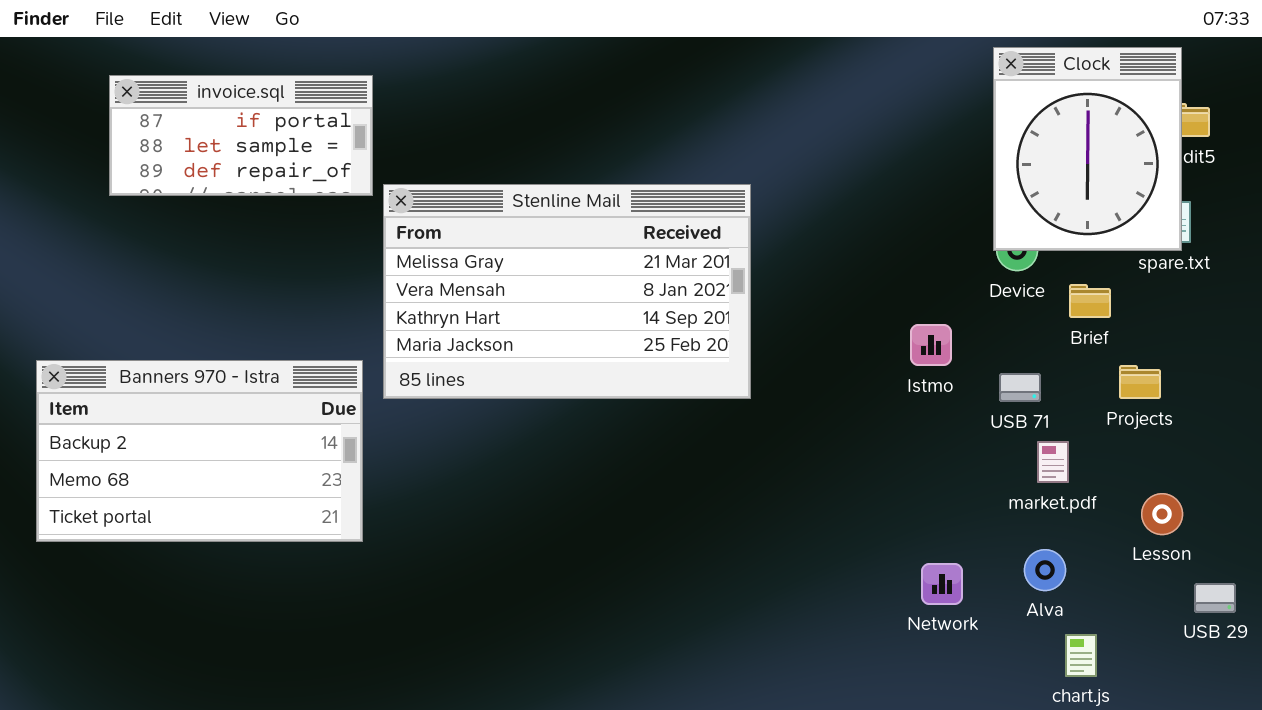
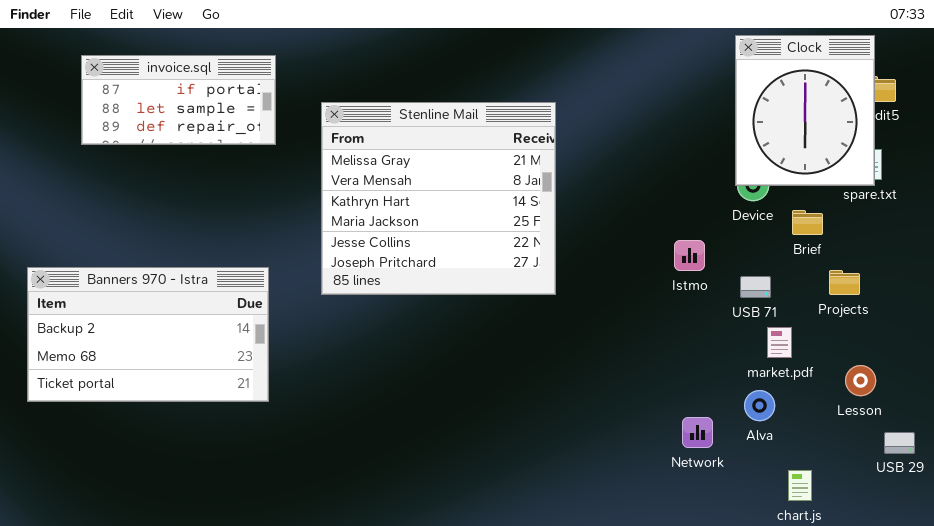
Stenline Mail: [383,184,751,399] -> [321,102,556,295], resized
Alva: [1024,549,1066,591] -> [744,390,775,421], moved

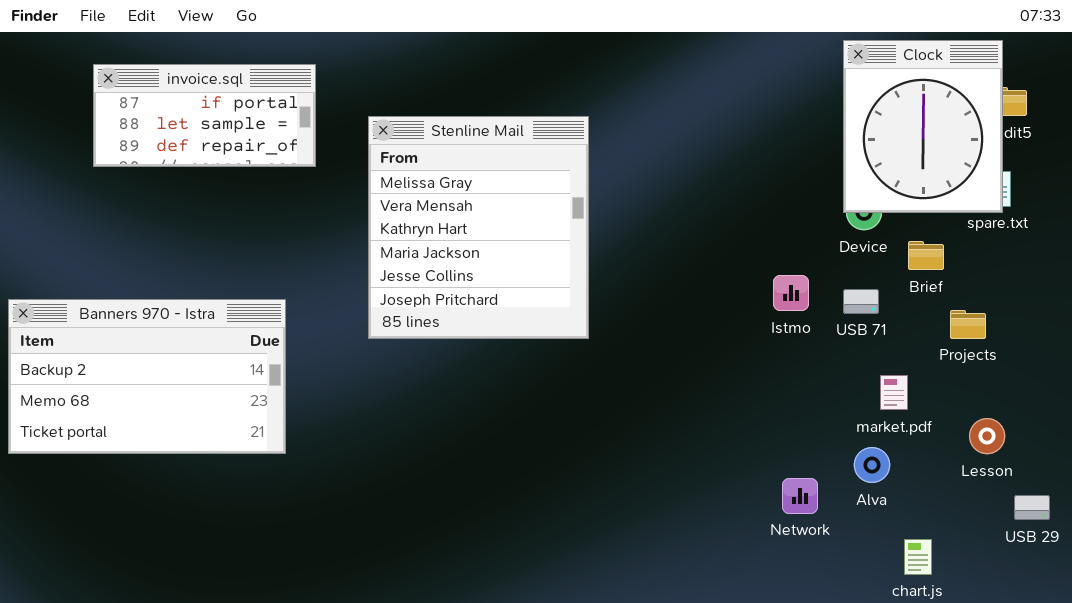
Stenline Mail: [321,102,556,295] -> [368,116,589,339], resized
Banners 970 - Istra: [27,267,269,402] -> [8,299,286,454], moved
USB 71: [740,276,771,298] -> [843,289,879,314], moved

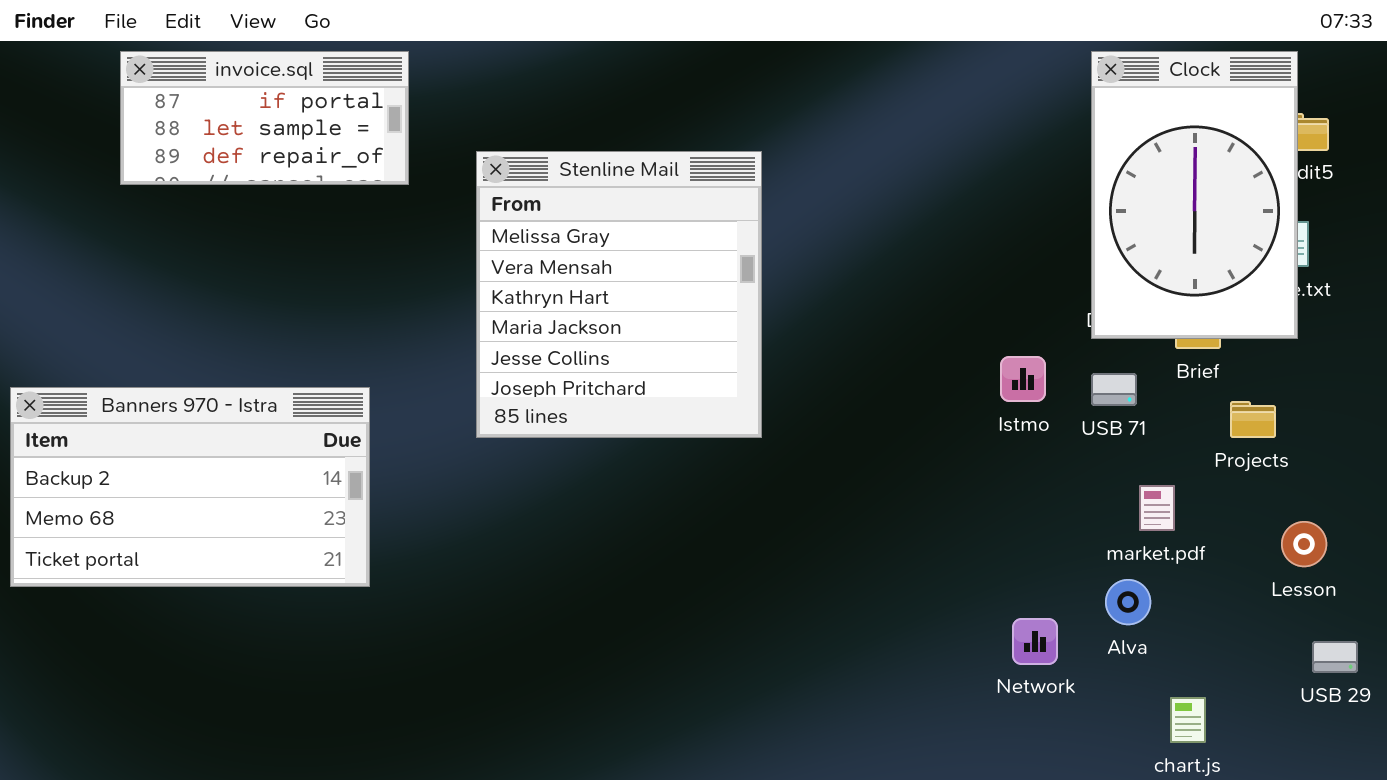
Clock: [843,40,1003,213] -> [1091,51,1298,339], resized
invoice.sql: [93,64,316,167] -> [120,51,409,185], moved
Lesson: [969,418,1005,454] -> [1281,521,1327,567], moved

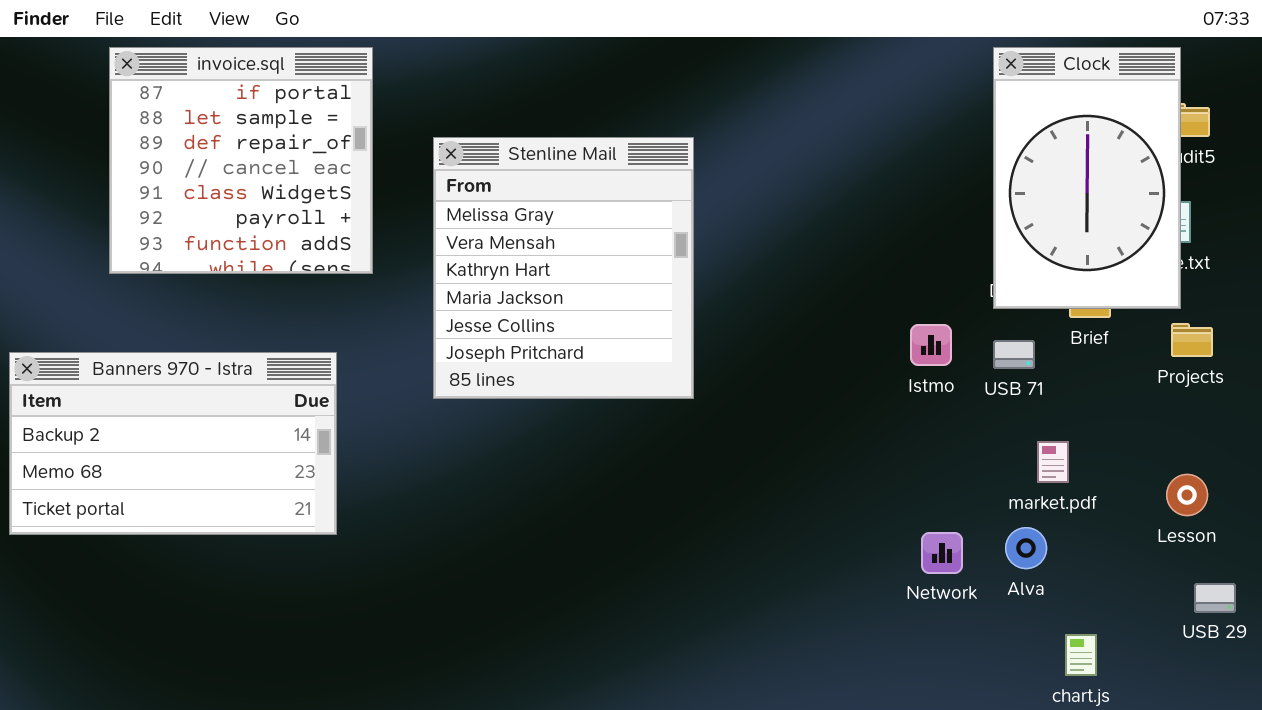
invoice.sql: [120,51,409,185] -> [109,47,373,274], resized
Projects: [1230,401,1276,438] -> [1171,323,1213,357], moved
Network: [1012,618,1058,665] -> [921,532,963,574], moved

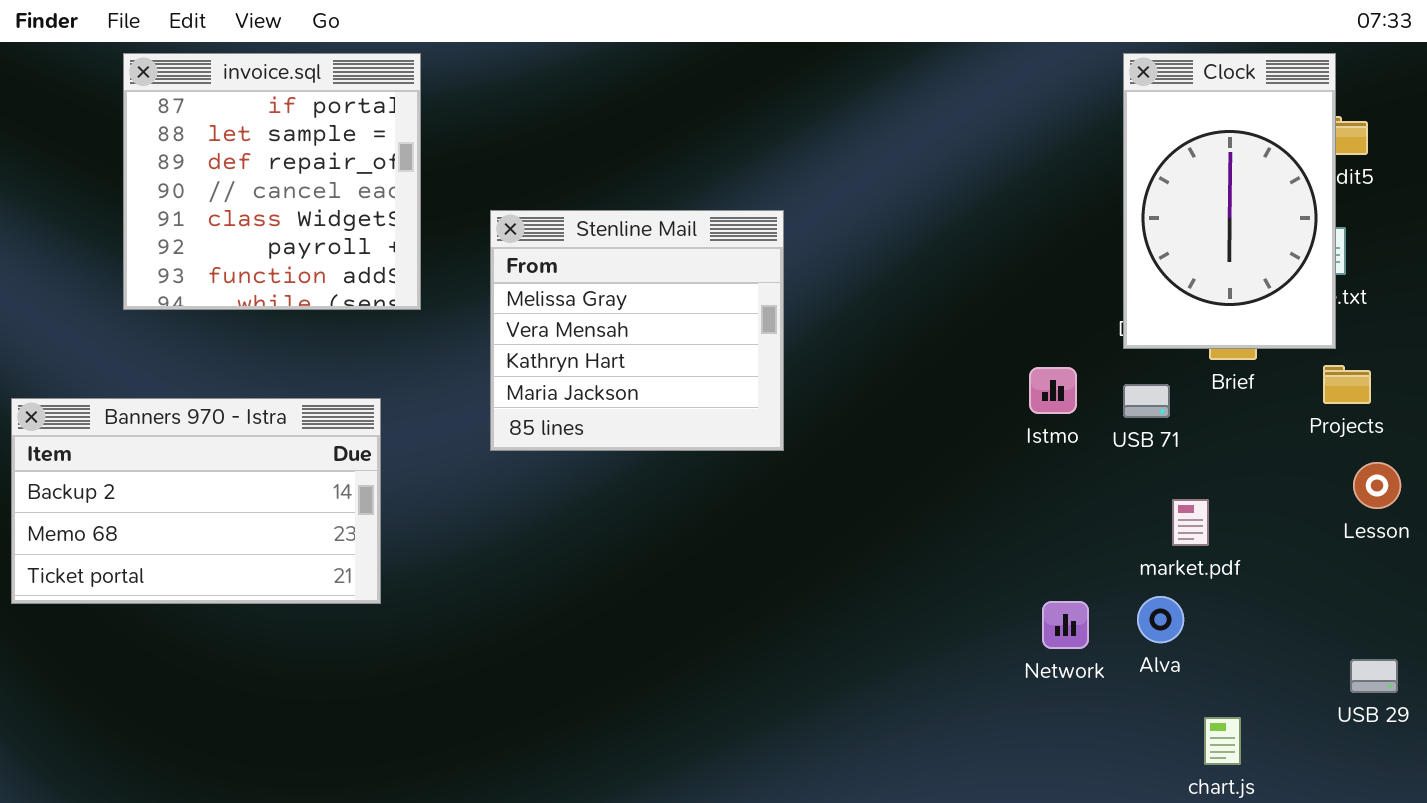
Stenline Mail: [433,137,694,399] -> [490,210,784,451], resized
Lesson: [1166,474,1208,516] -> [1353,462,1401,509], moved

